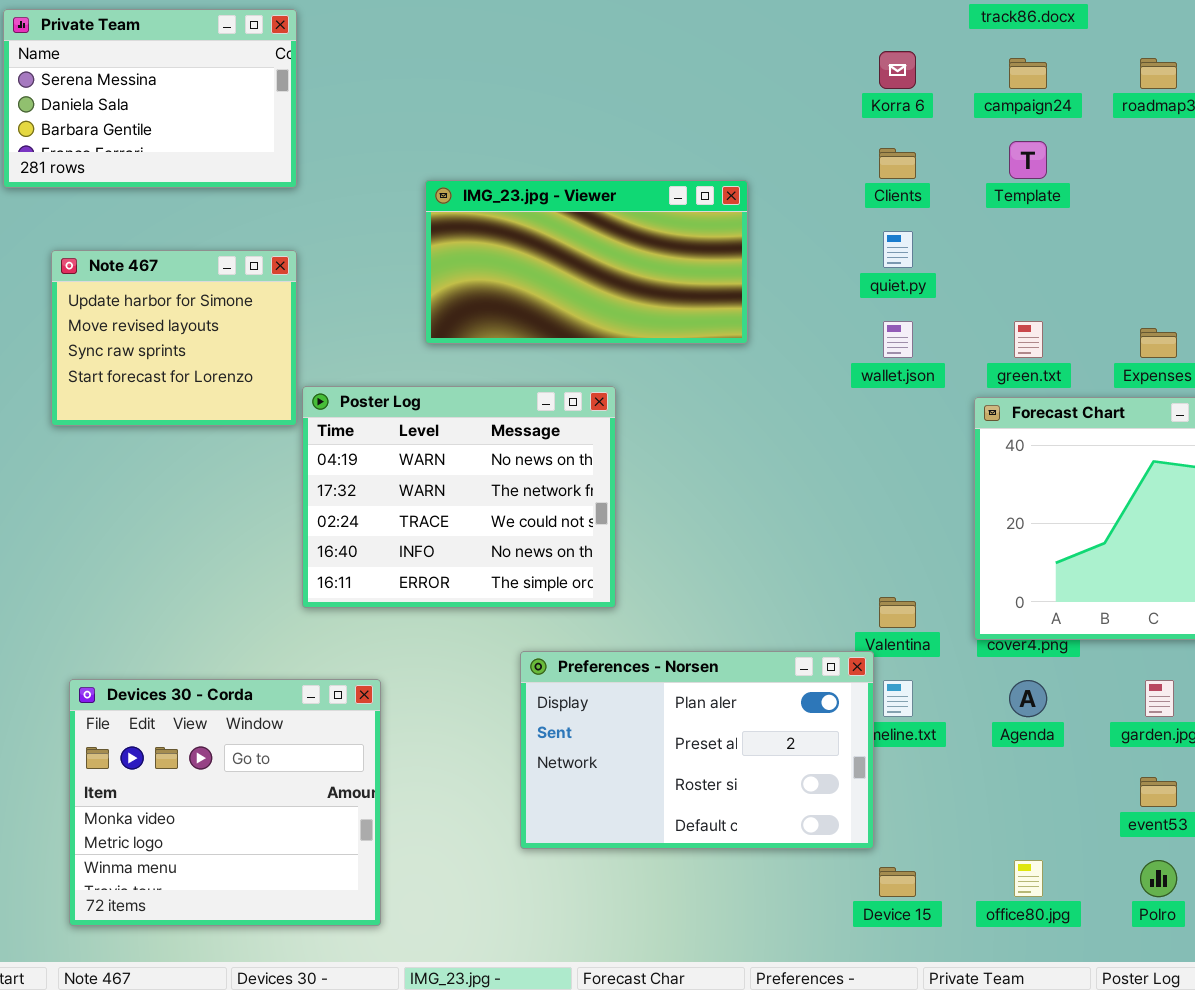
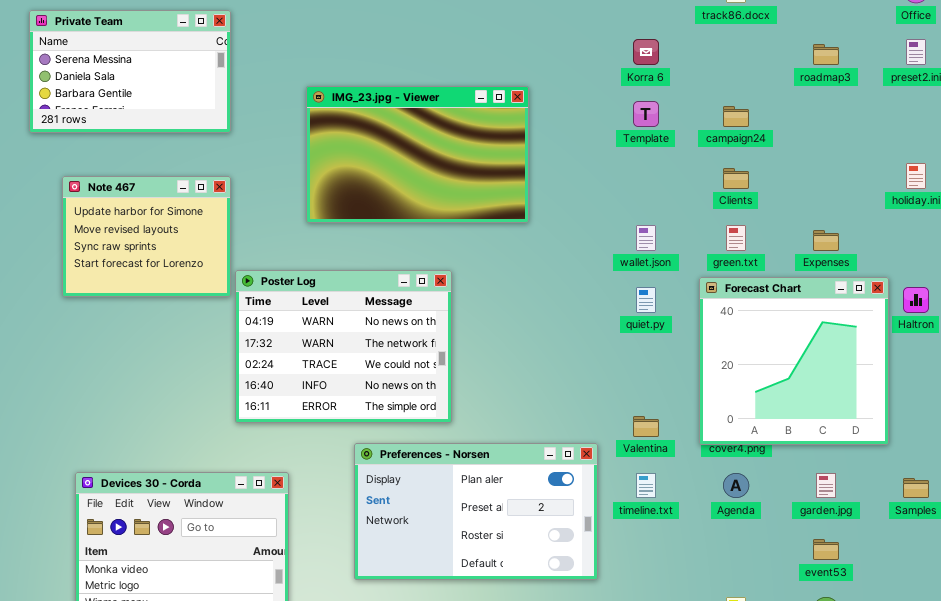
campaign24: [1009,58,1047,89] -> [723,106,749,127], moved
Template: [1009,141,1047,179] -> [633,101,659,127], moved
Clients: [879,148,916,179] -> [723,168,749,189], moved
IMG_23.jpg - Viewer: [425,180,748,344] -> [306,86,529,223], moved, resized
quiet.py: [883,231,913,268] -> [636,287,656,313], moved
Preferences - Norsen: [520,651,874,849] -> [354,443,598,580], moved

